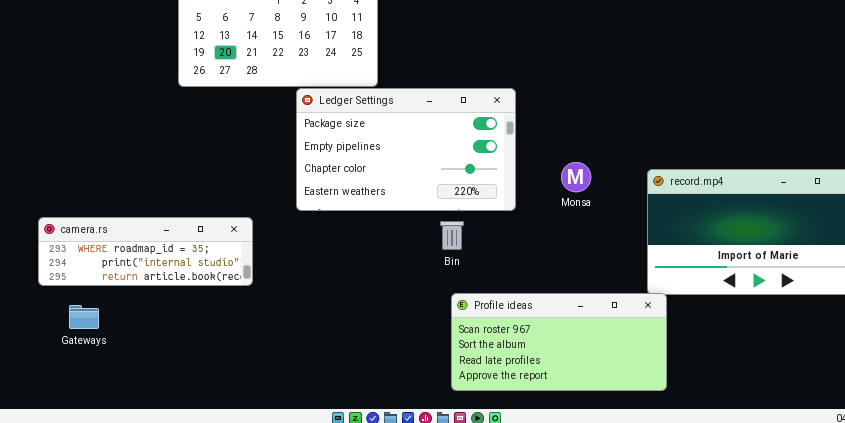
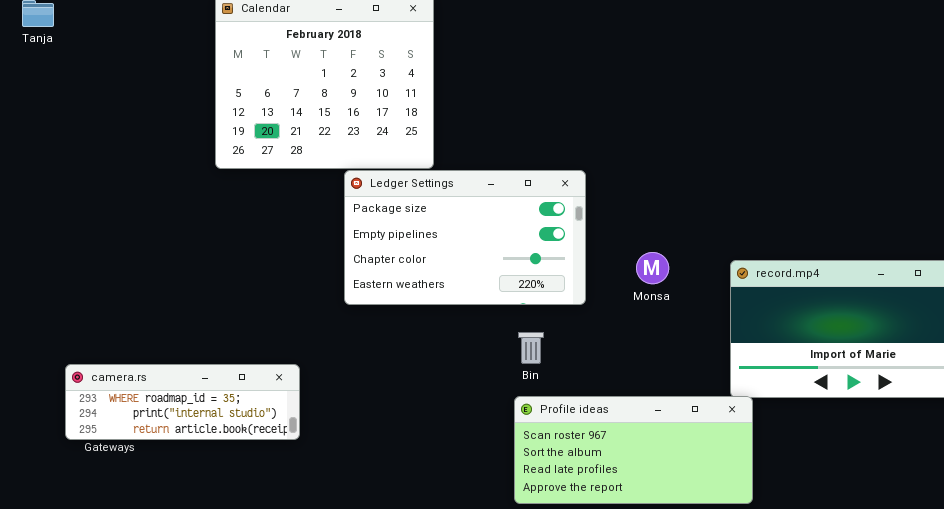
camera.rs: [38,217,253,286] -> [65,364,300,440], moved
Bin: [440,221,464,250] -> [518,332,544,364], moved

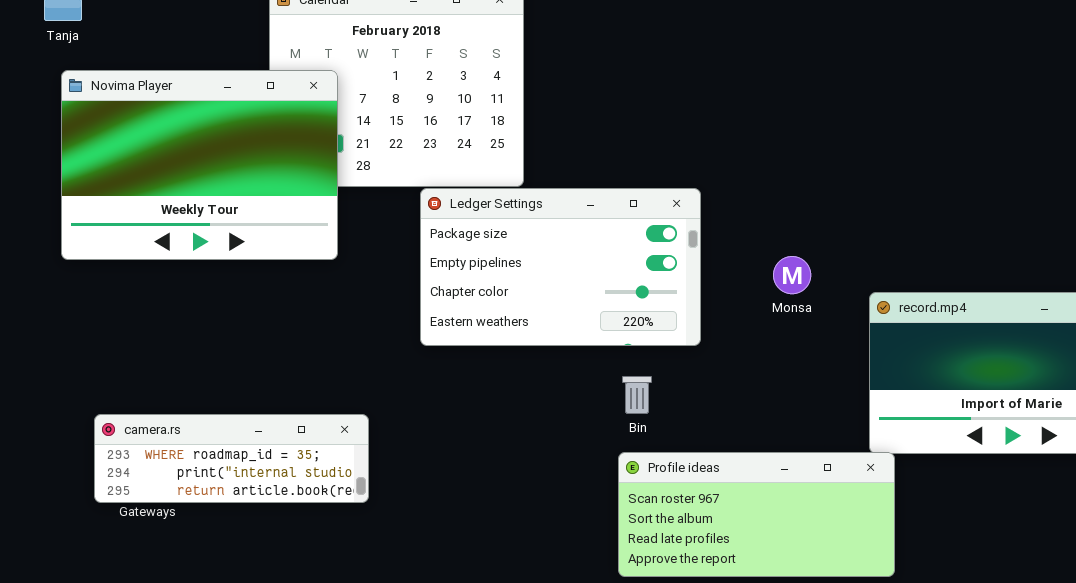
Novima Player: none -> [61,70,338,260], opened
Monsa: [636,252,669,284] -> [773,256,811,294], moved

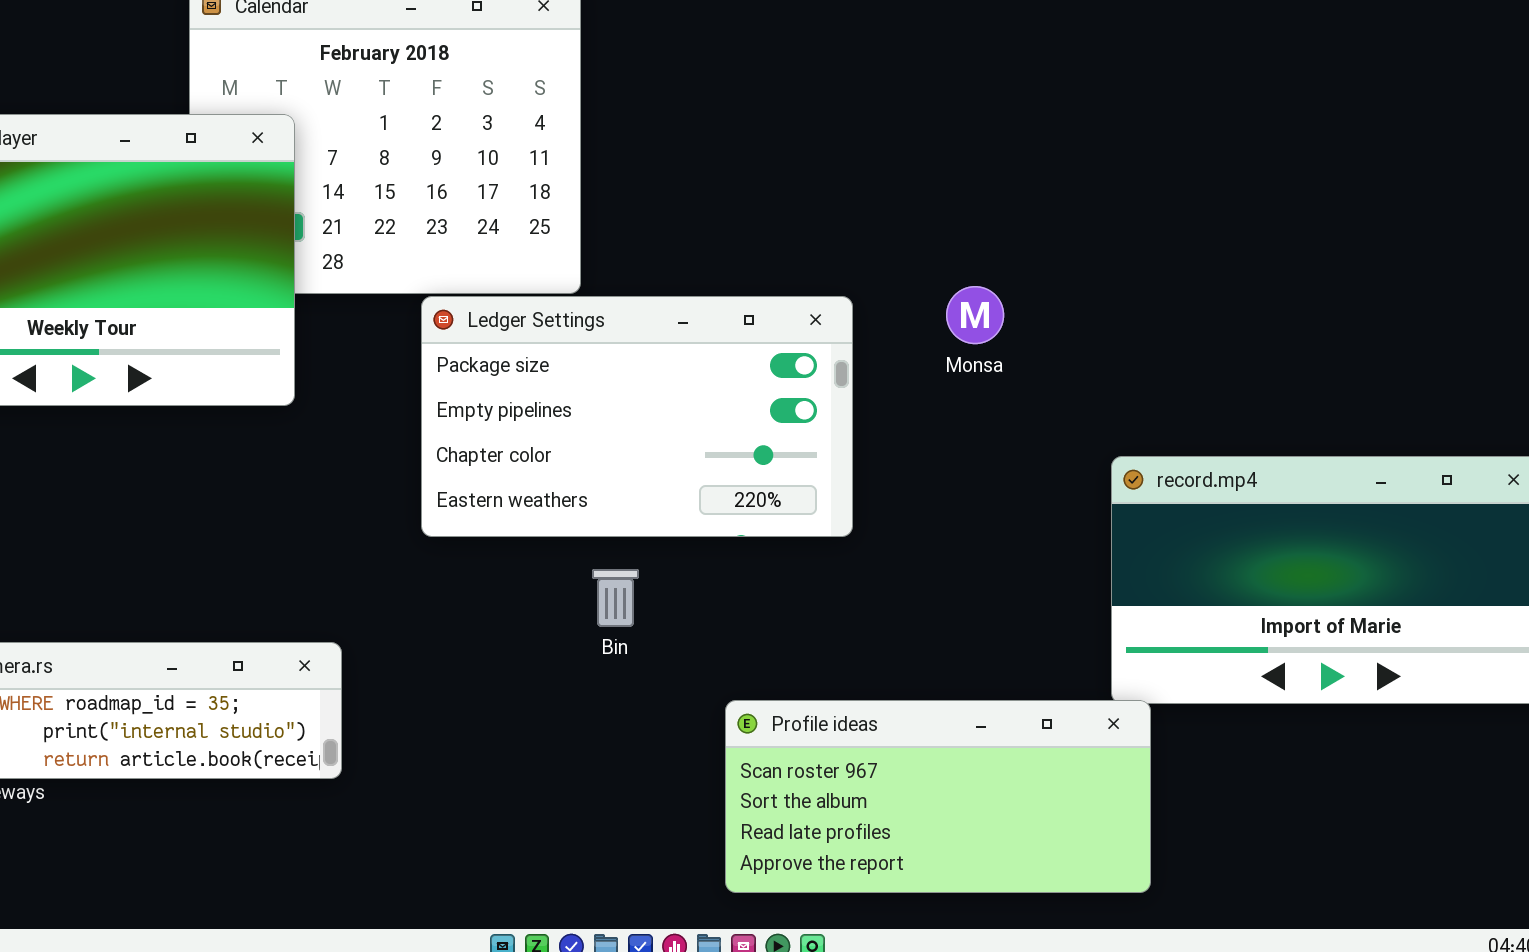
Monsa: [773,256,811,294] -> [946,286,1004,344], moved
Bin: [622,376,652,414] -> [592,569,639,627], moved

